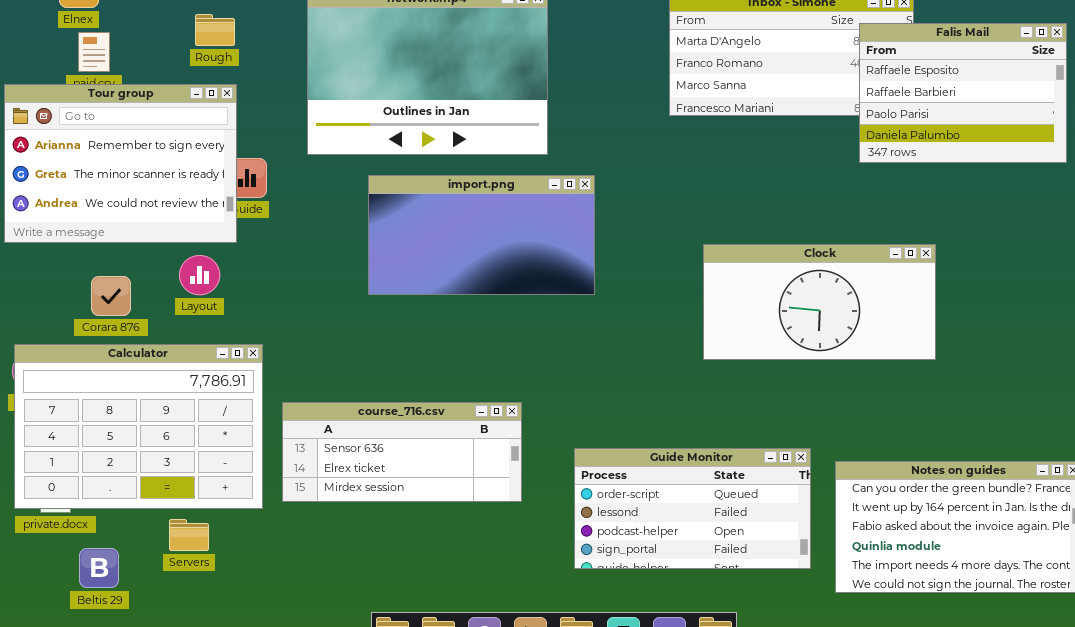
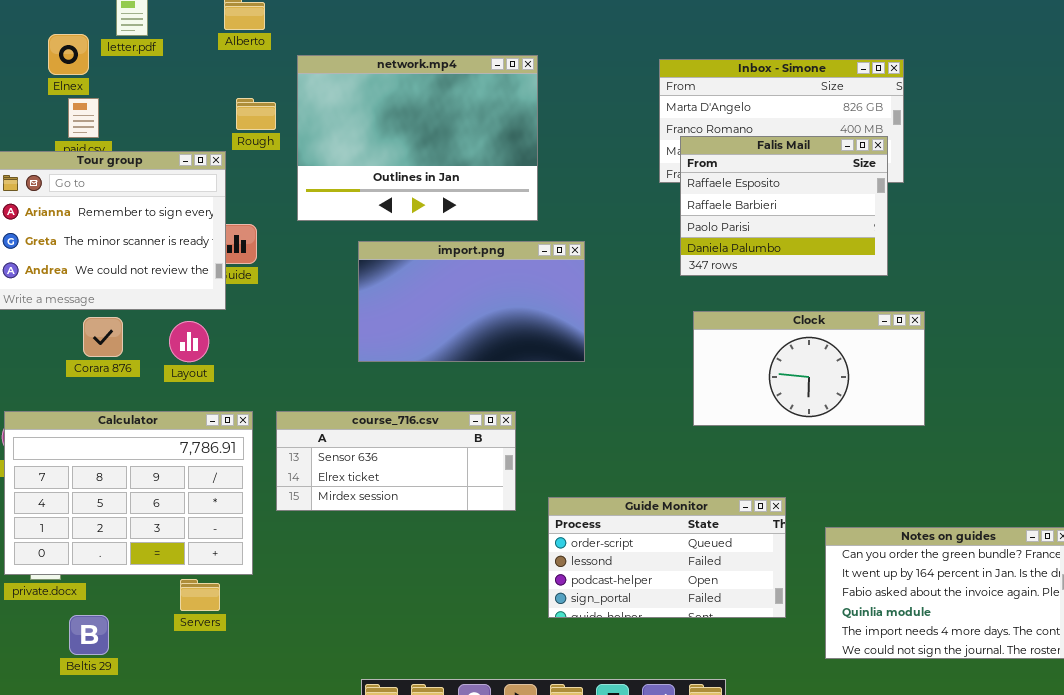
Rough: [195,14,235,46] -> [236,98,276,130], moved
Falis Mail: [859,23,1067,163] -> [680,136,888,276], moved
Corara 876: [91,276,131,316] -> [83,317,123,357], moved
course_716.csv: [282,402,522,502] -> [276,411,516,511], moved
Guide Monitor: [574,448,811,569] -> [548,497,786,618], moved
Servers: [169,519,209,551] -> [180,579,220,611], moved

